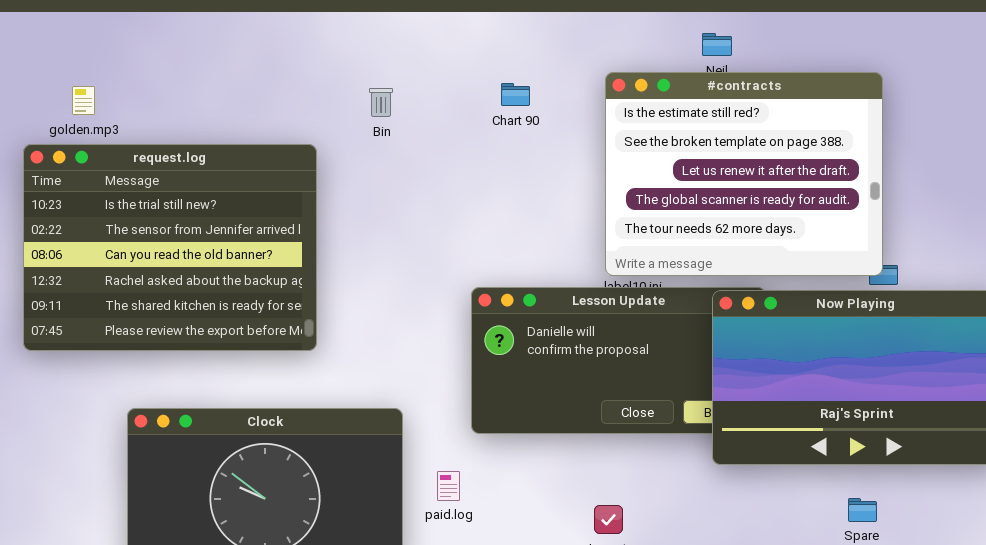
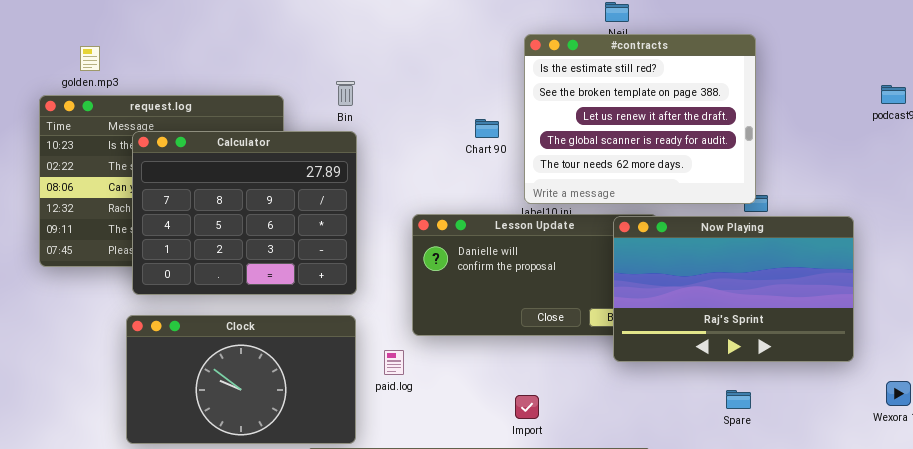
Chart 90: [501,83,530,106] -> [475,119,499,138], moved
Bin: [369,88,393,117] -> [336,81,355,106], moved
Calculator: none -> [132,131,357,295], opened
paid.log: [437,471,460,501] -> [384,350,404,375], moved

